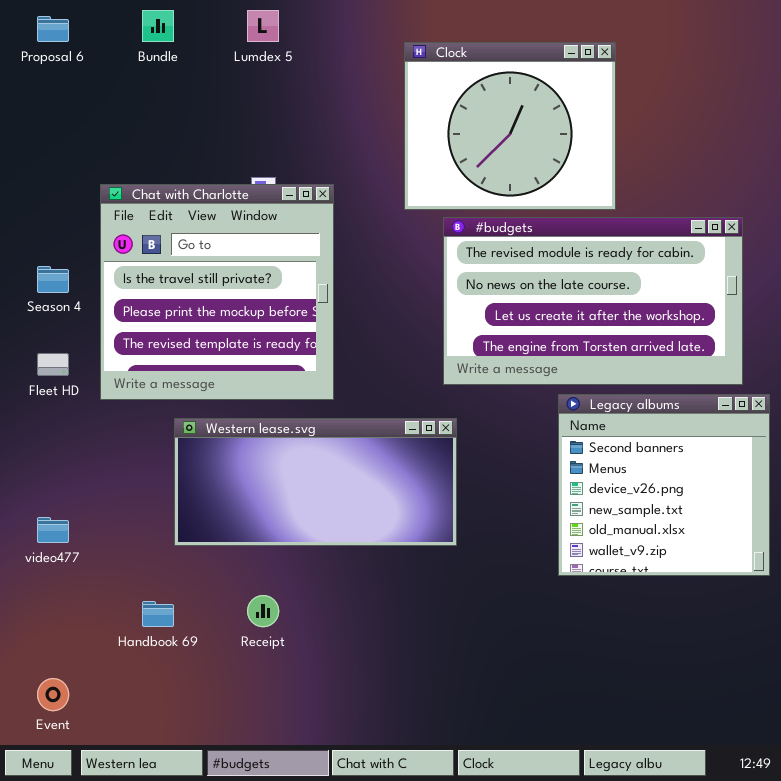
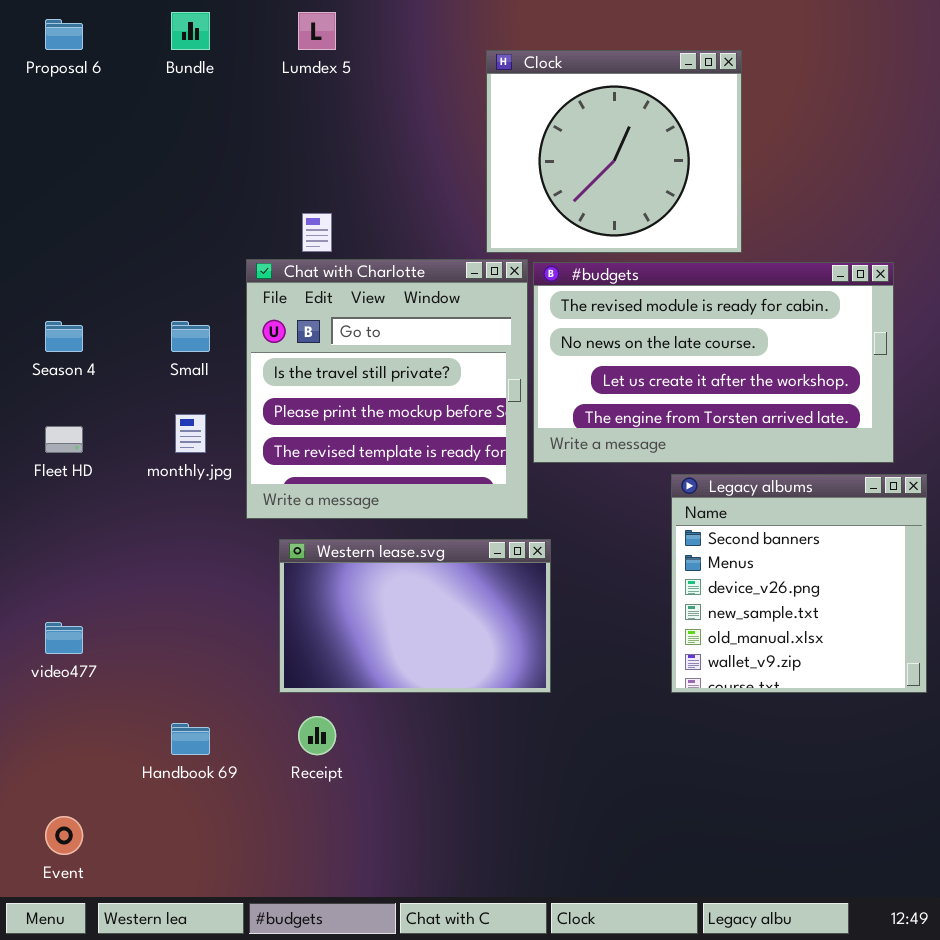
Chat with Charlotte: [100,184,334,400] -> [246,259,528,519], moved
Western lease.svg: [174,418,457,546] -> [279,539,551,693], moved, resized

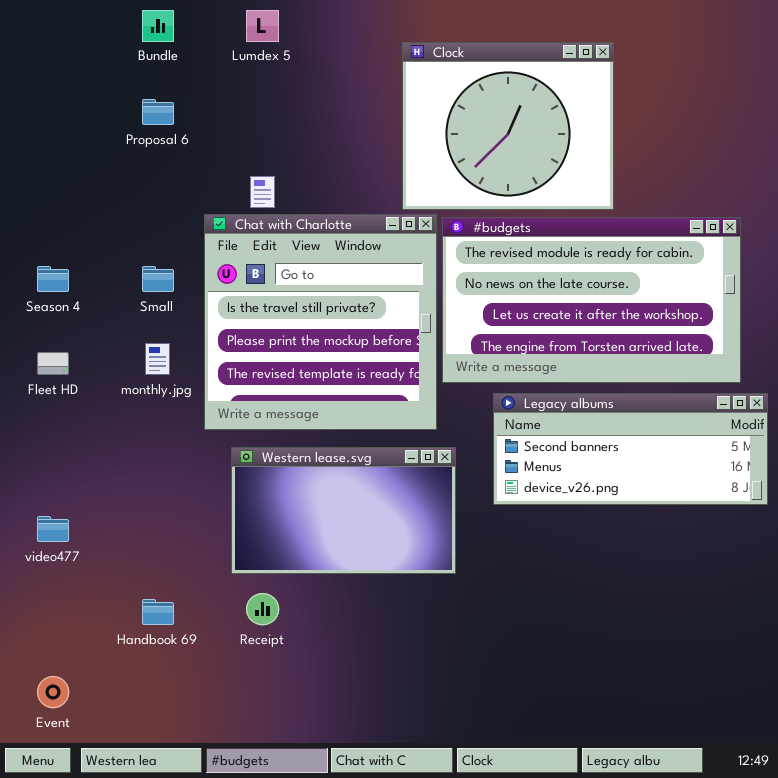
Proposal 6: [45,19,83,50] -> [142,99,174,125], moved
Legacy albums: [671,474,927,693] -> [493,393,768,505], resized

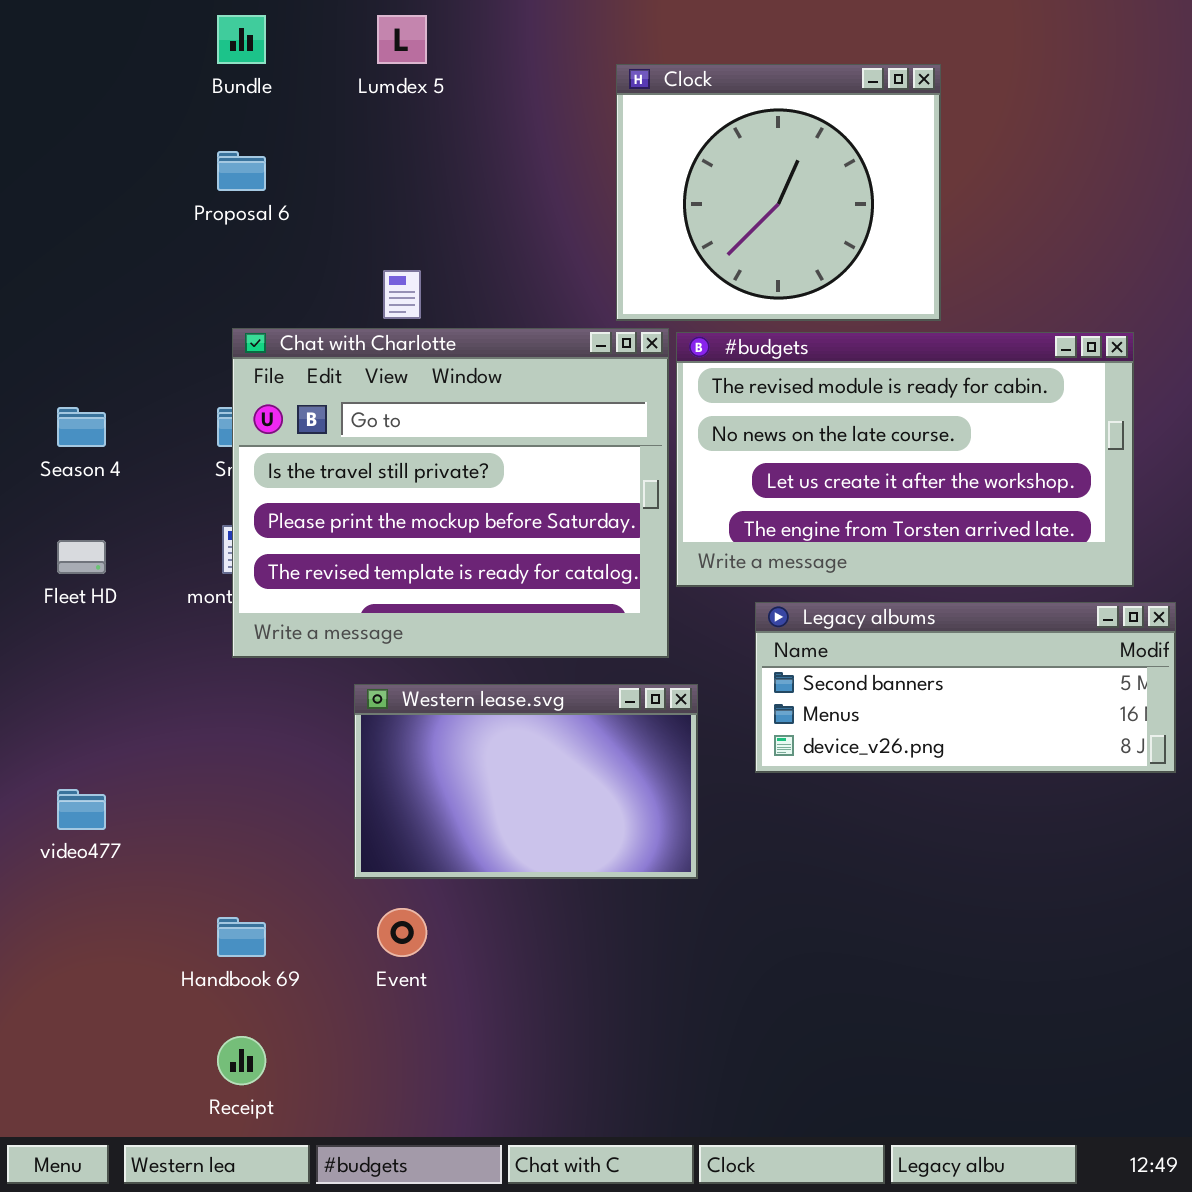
Chat with Charlotte: [204,214,437,430] -> [232,328,669,658], resized
Receipt: [246,593,279,625] -> [217,1036,266,1085], moved
Event: [37,676,69,708] -> [377,908,427,957], moved

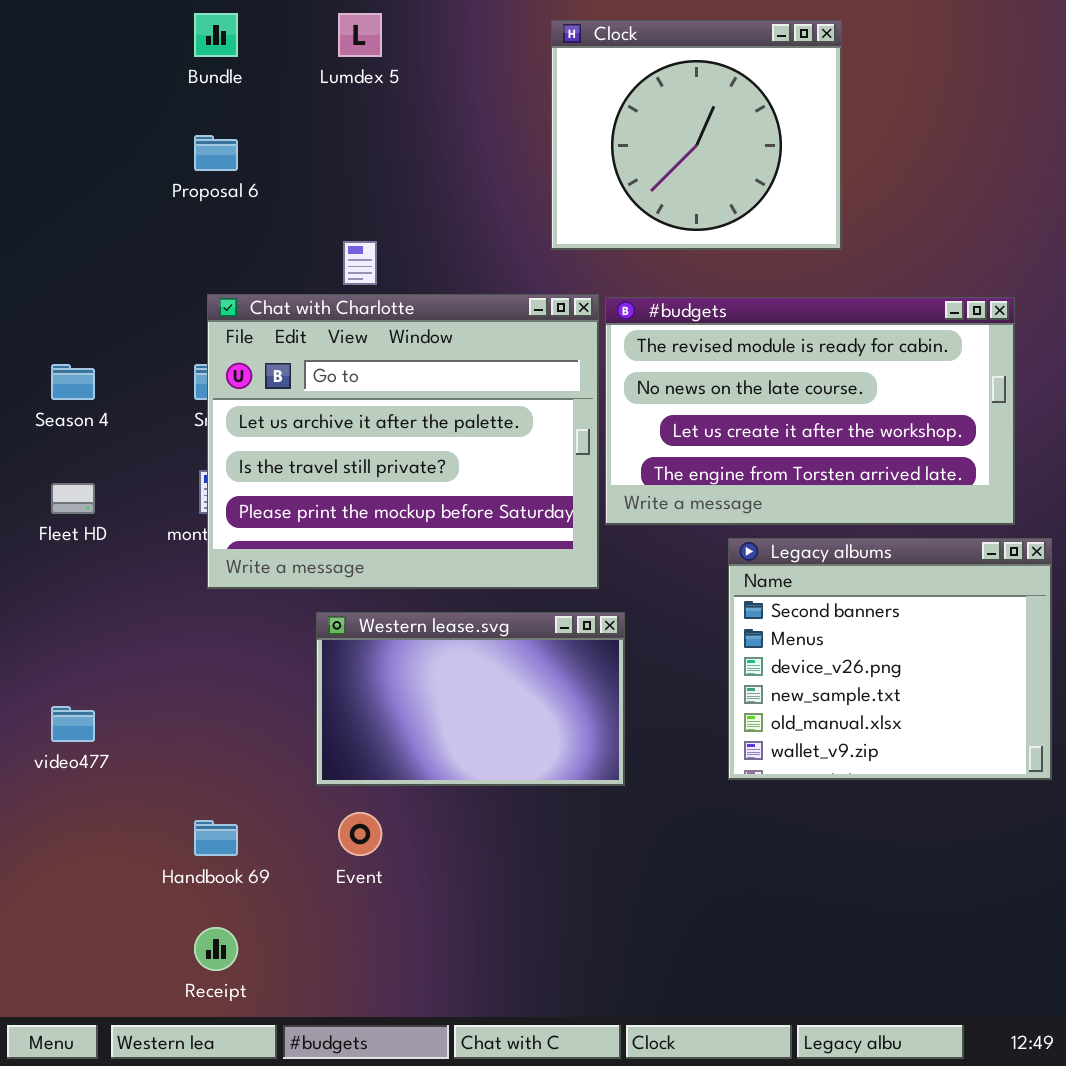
Clock: [616,64,941,321] -> [551,20,842,250], moved
Chat with Charlotte: [232,328,669,658] -> [207,294,599,589], scrolled up 1 row
Legacy albums: [755,602,1176,773] -> [728,538,1052,780], resized

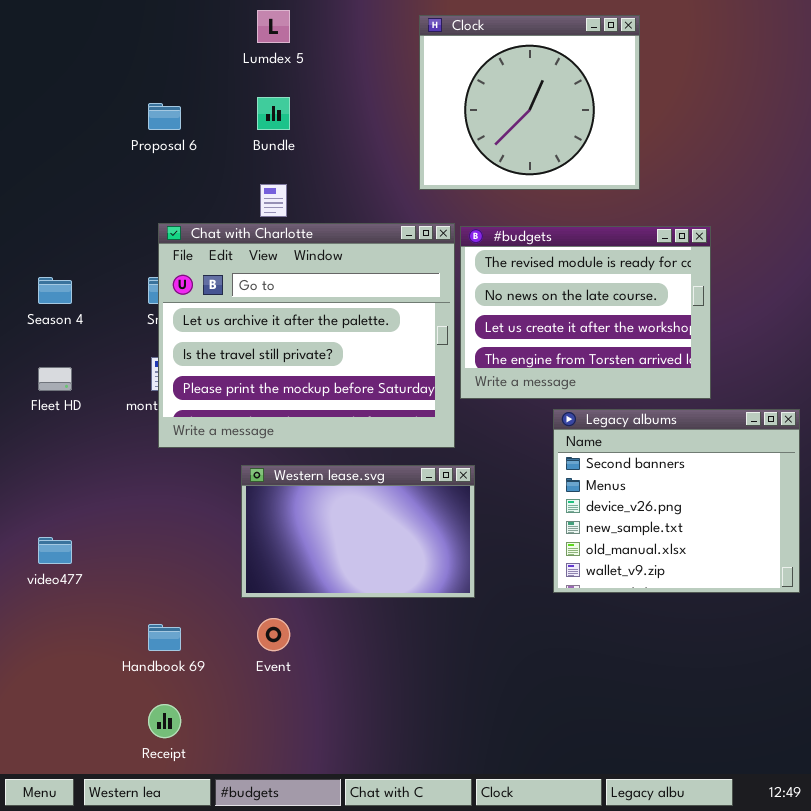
Bundle: [194,13,238,57] -> [257,97,290,130], moved
#budgets: [605,297,1015,525] -> [460,226,711,399], resized

